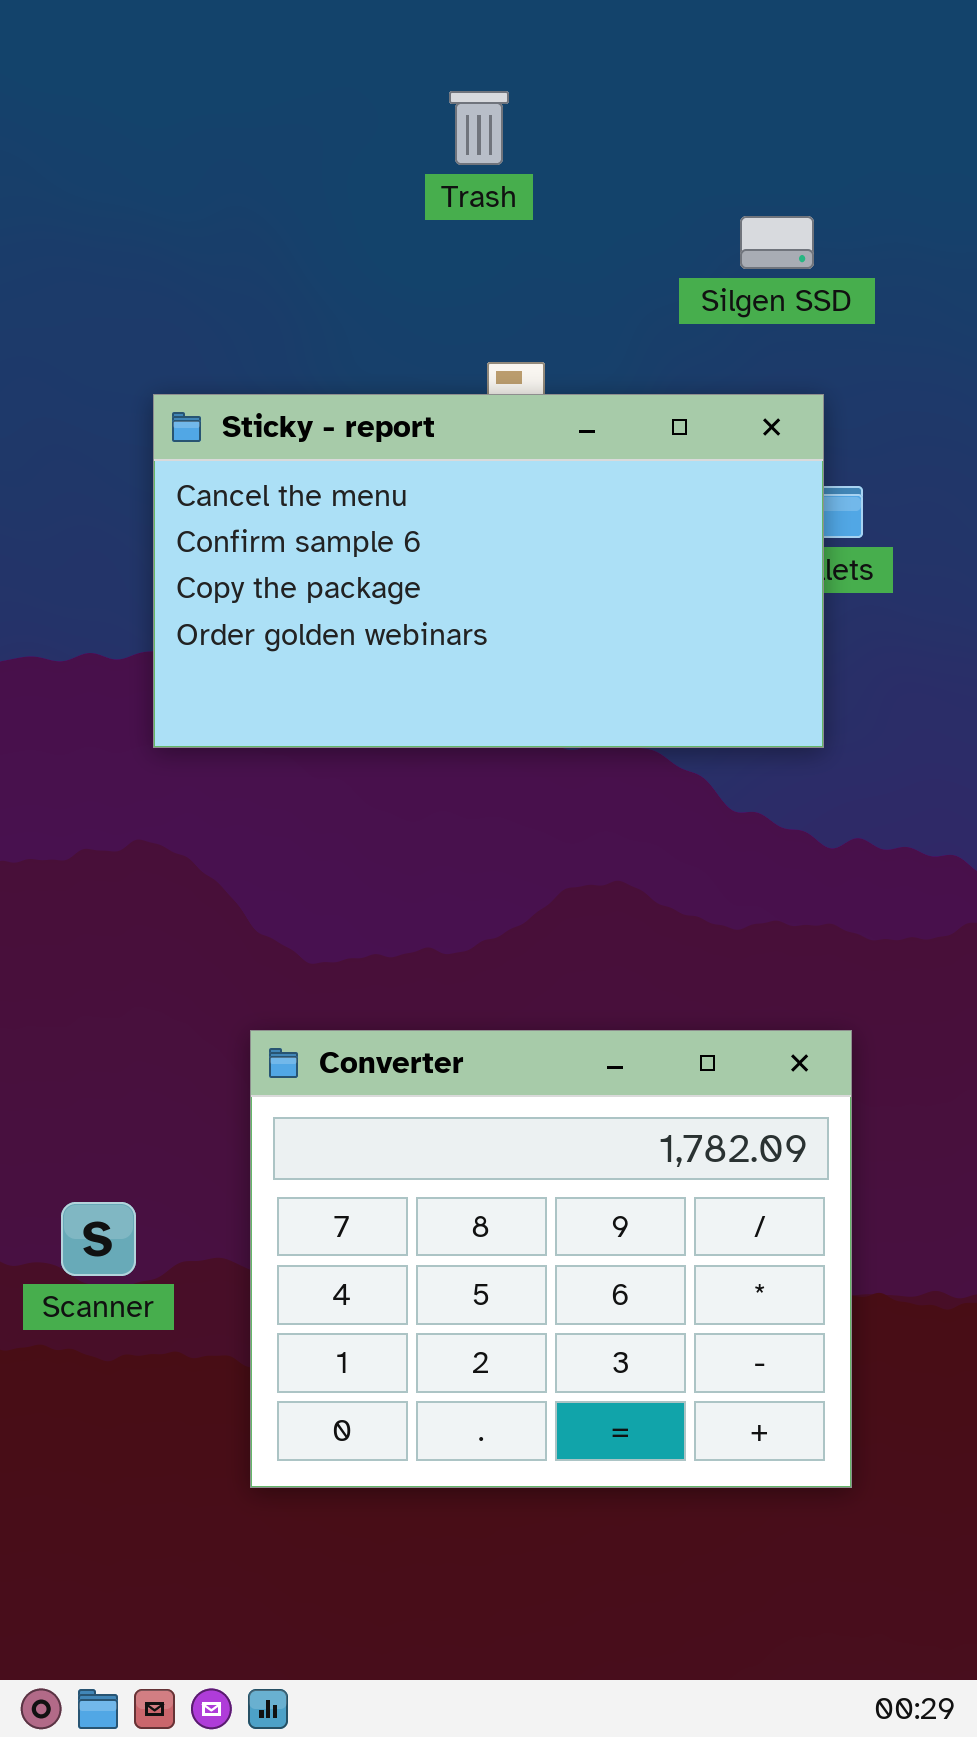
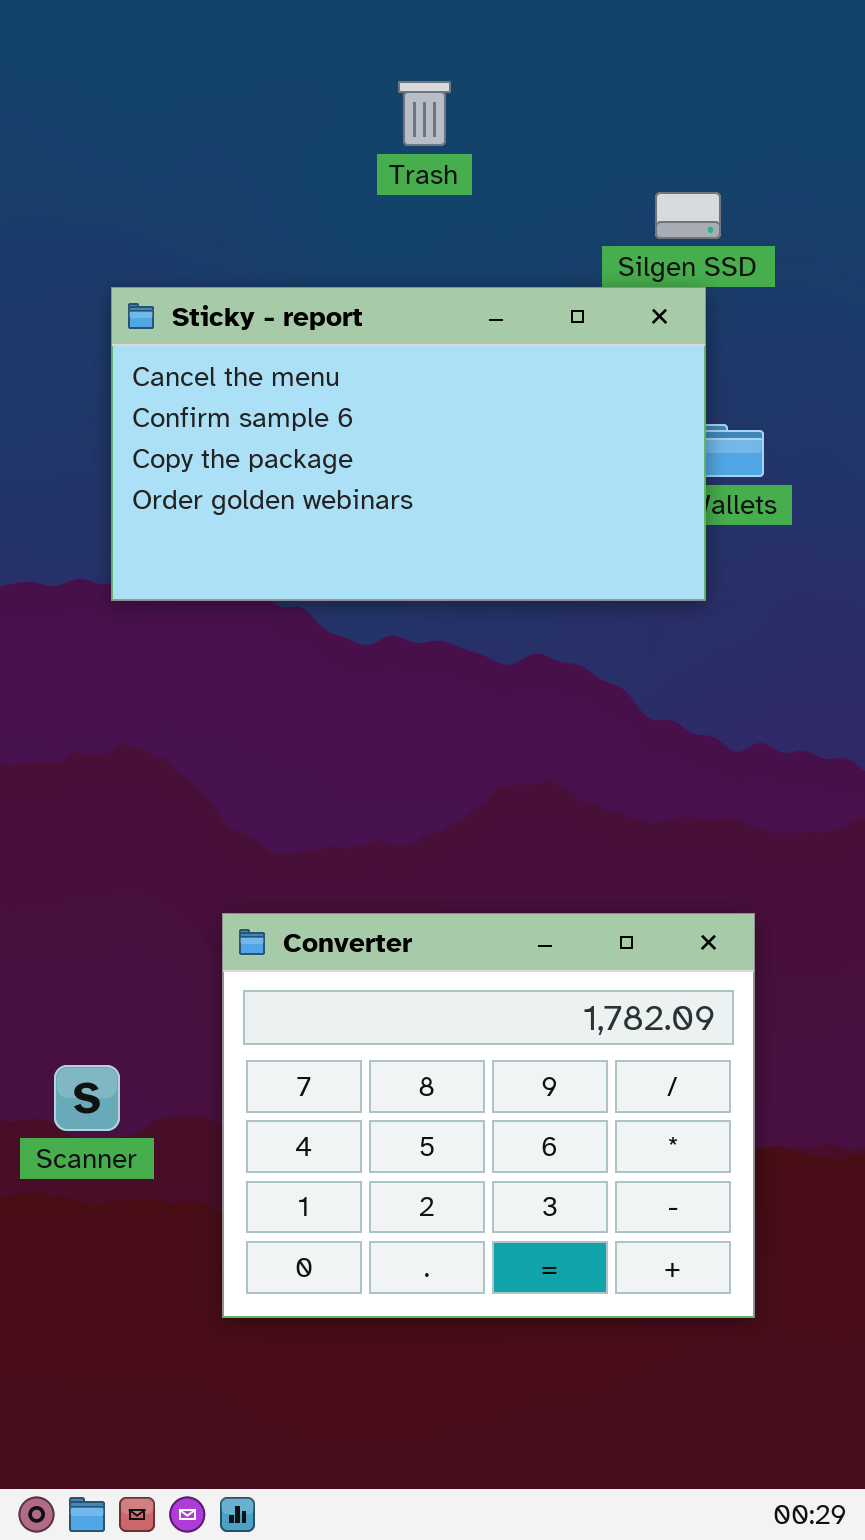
Sticky - report: [153,394,824,748] -> [111,287,706,601], moved

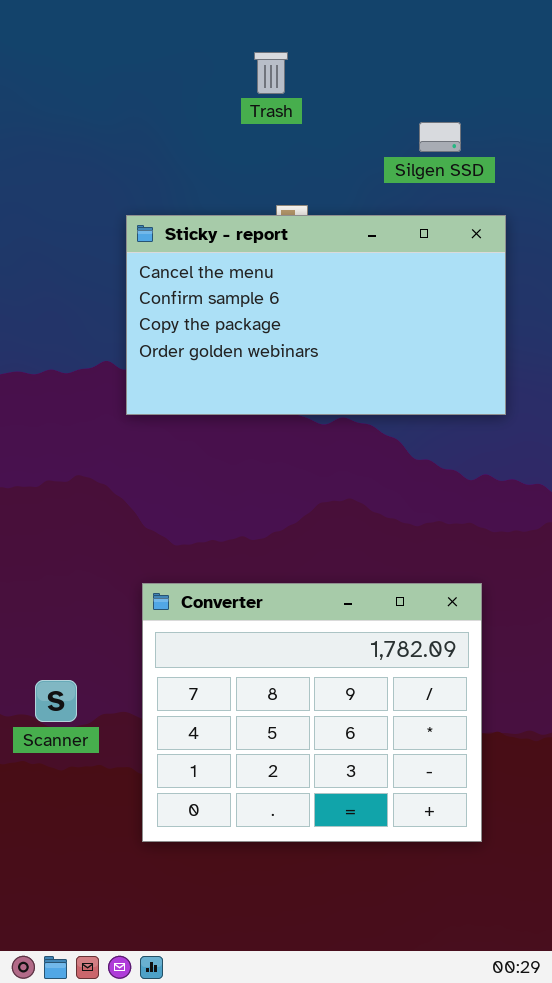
Sticky - report: [111,287,706,601] -> [126,215,506,415], moved

